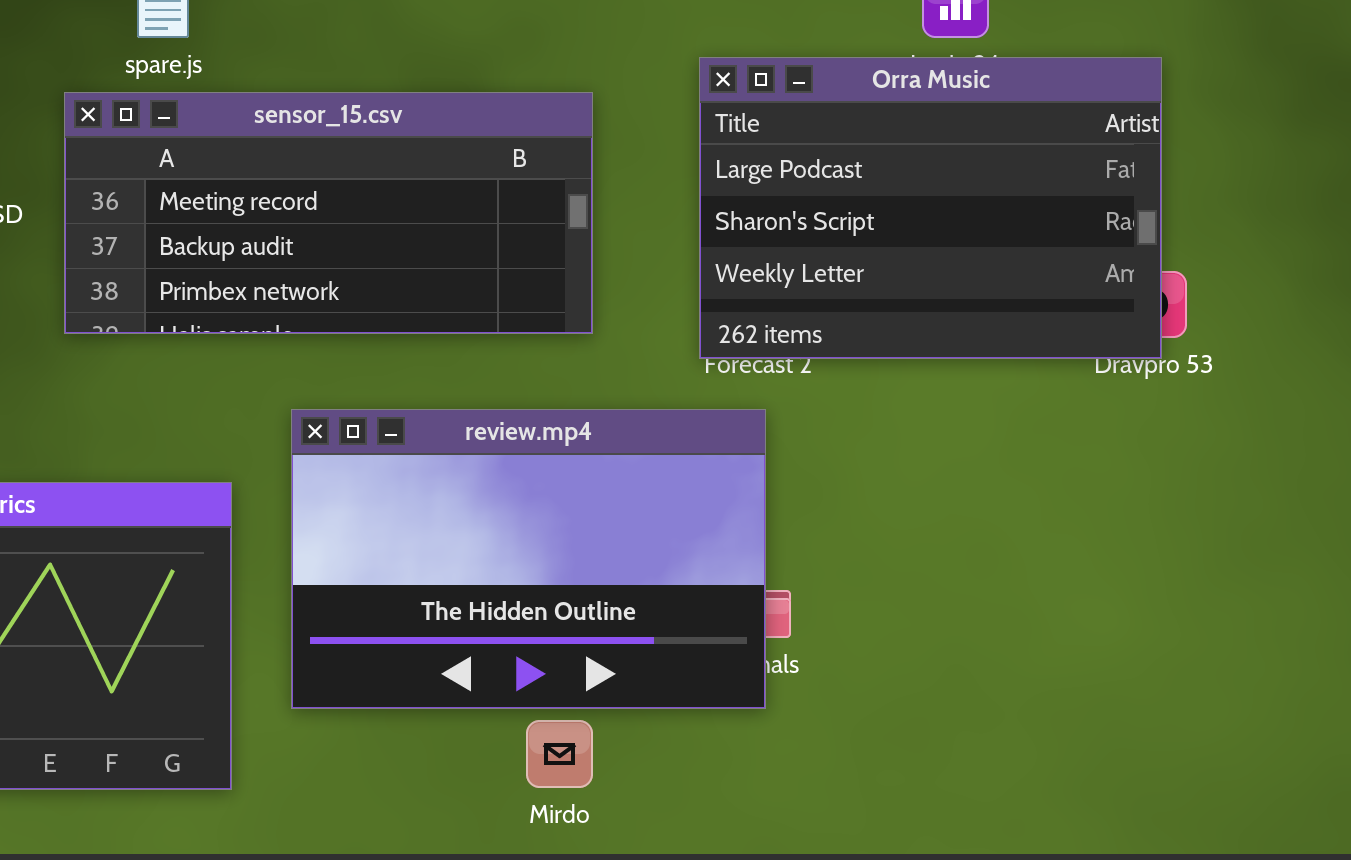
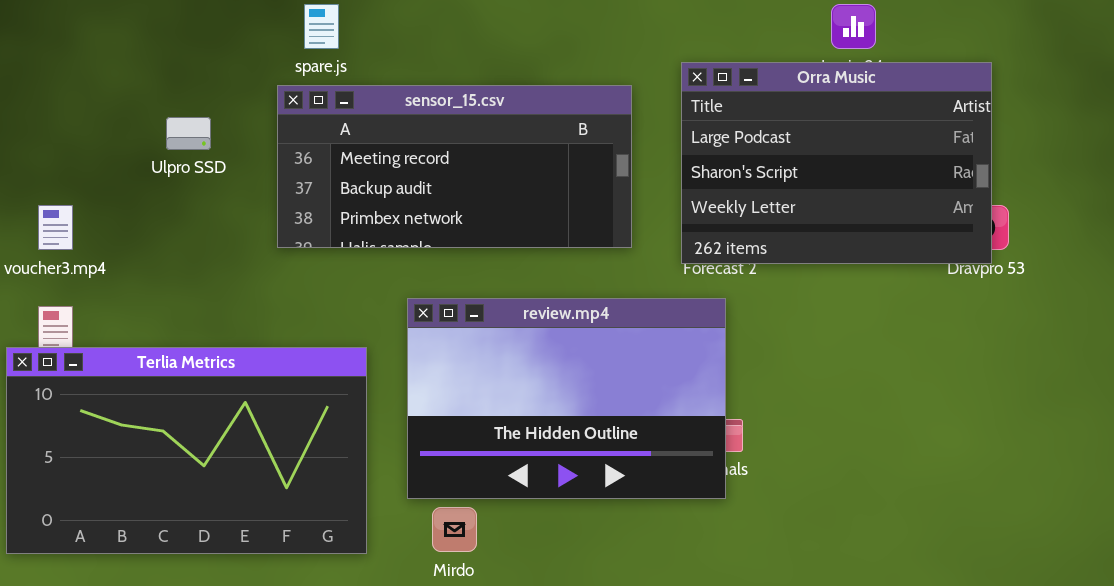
sensor_15.csv: [64,92,593,334] -> [277,85,632,248], moved
Mirdo: [526,720,593,788] -> [432,507,477,552], moved

